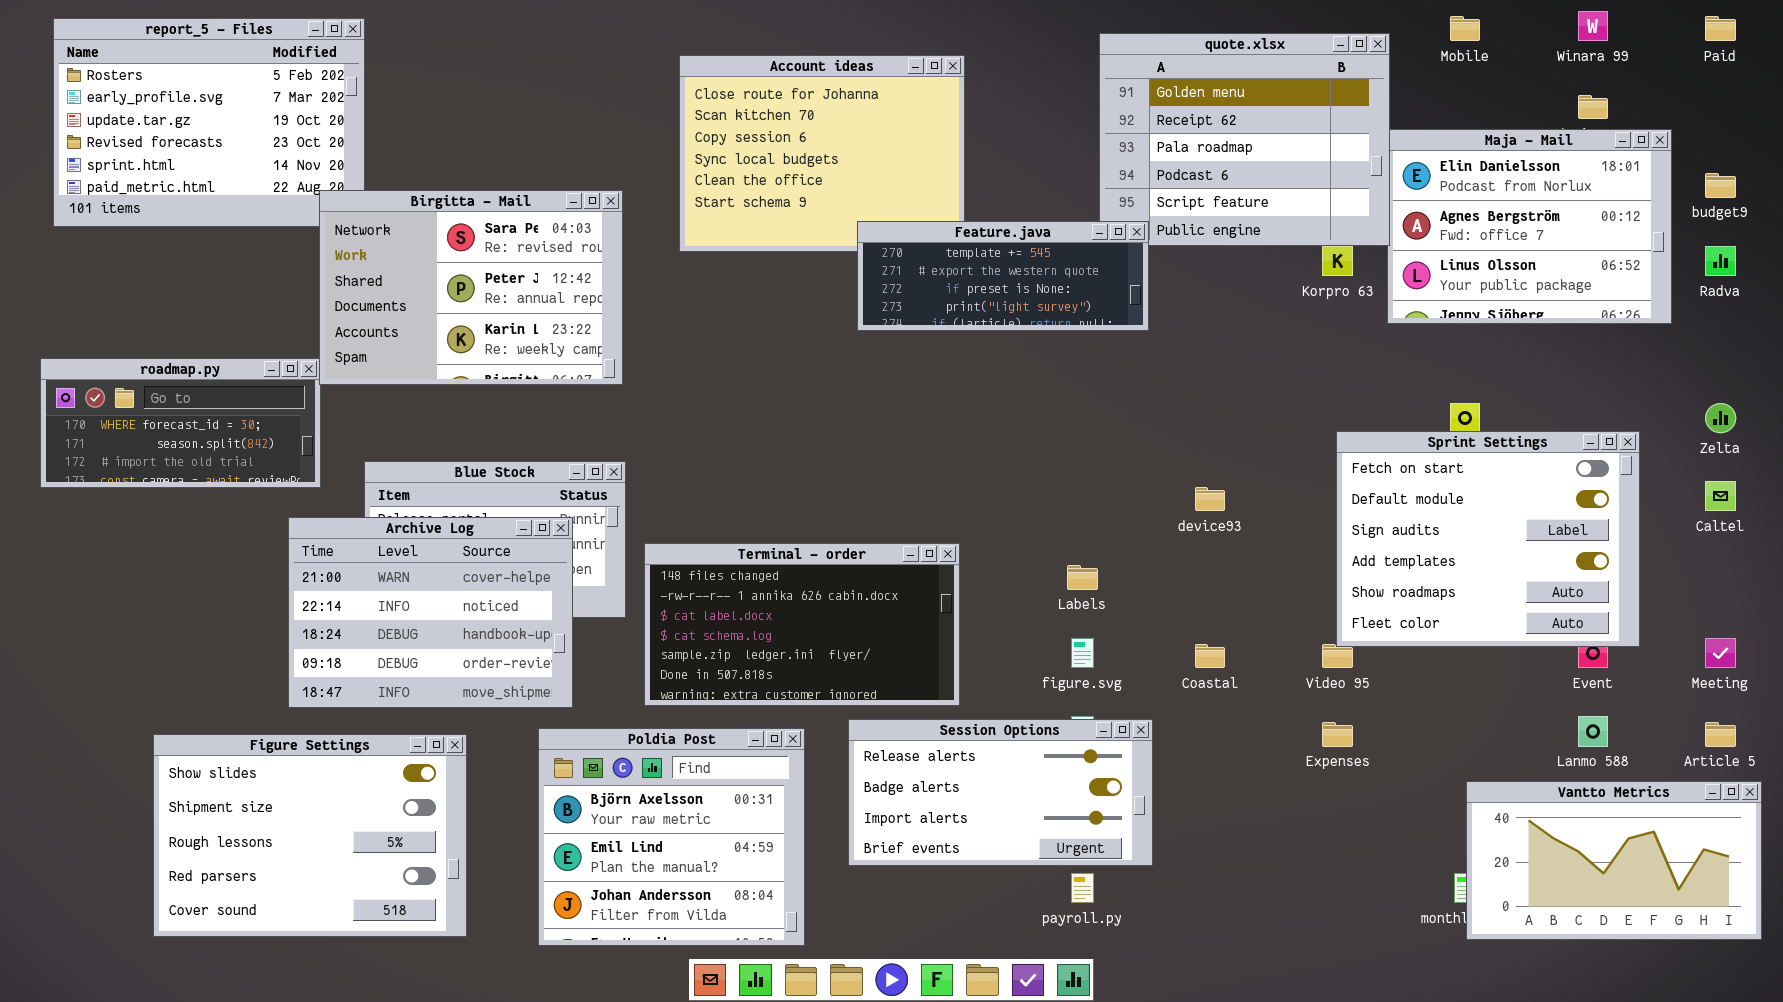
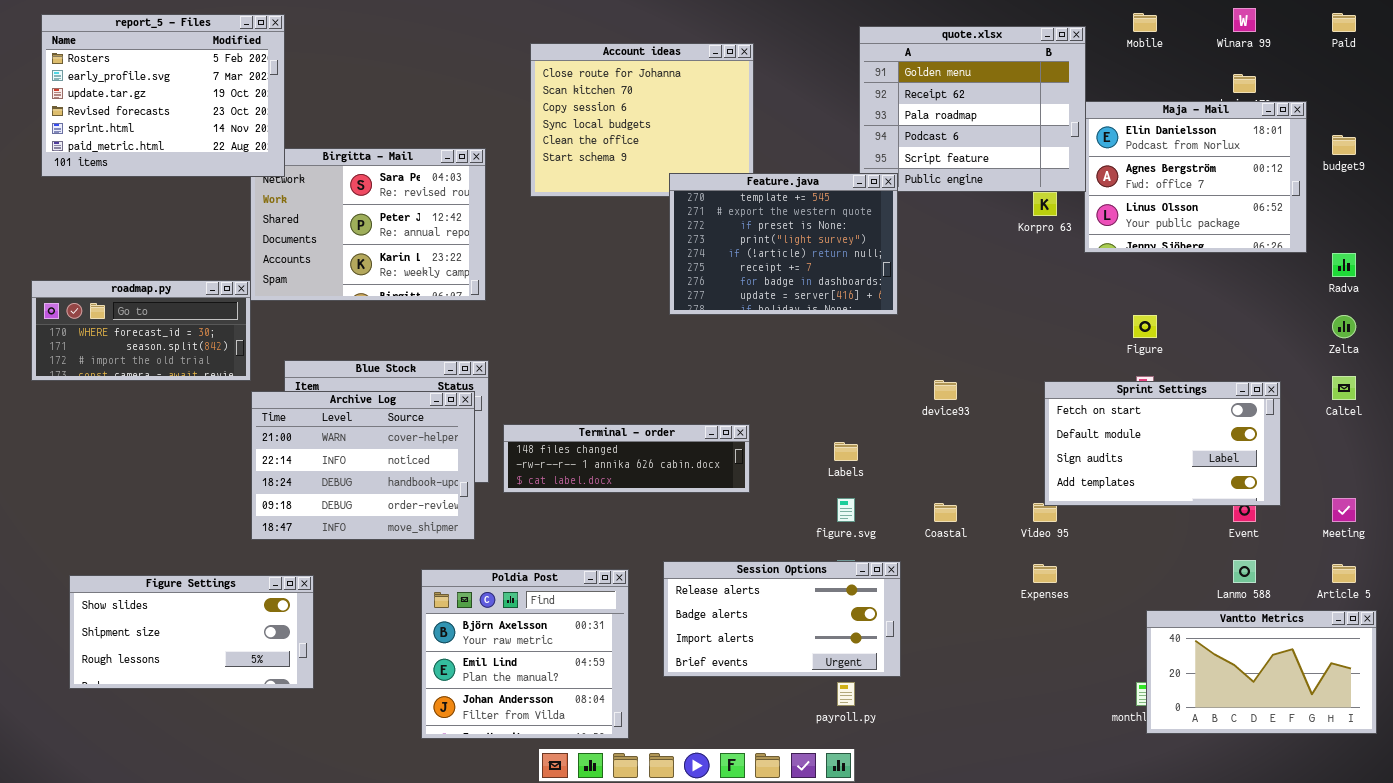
report_5 - Files: [53,18,365,227] -> [41,14,285,177], raised
Feature.java: [857,221,1149,331] -> [669,173,898,315], resized
Radva: [1705,246,1736,276] -> [1332,253,1356,277], moved
Sprint Settings: [1336,431,1640,647] -> [1044,381,1281,506], resized
Archive Log: [288,517,573,708] -> [251,391,475,540], moved
Terminal - order: [644,543,960,706] -> [503,424,750,493], resized
Figure Settings: [153,734,467,937] -> [69,575,314,689], moved, resized

